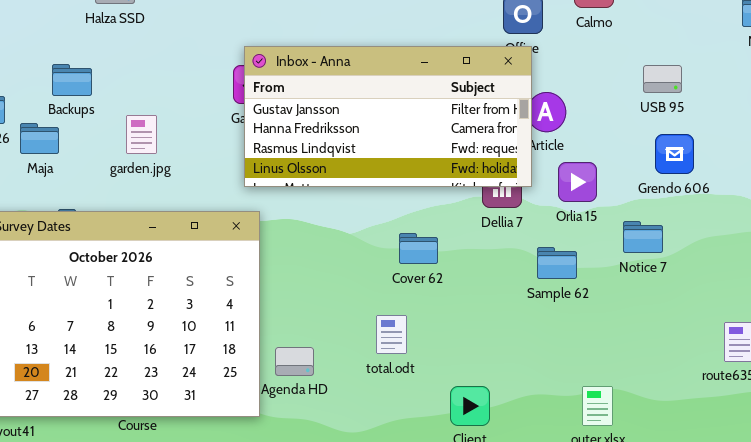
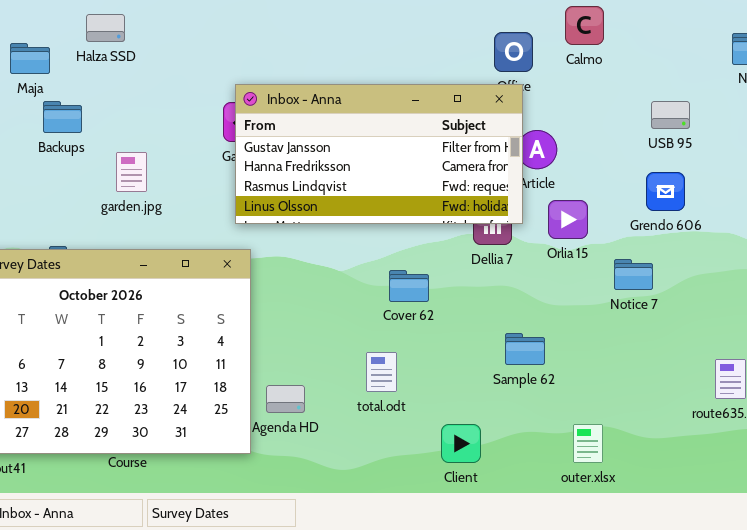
USB 95: [643,65,682,93] -> [651,101,690,129], moved
Maja: [20,123,59,154] -> [10,43,50,74], moved
Sample 62: [537,247,577,279] -> [505,333,545,365], moved

